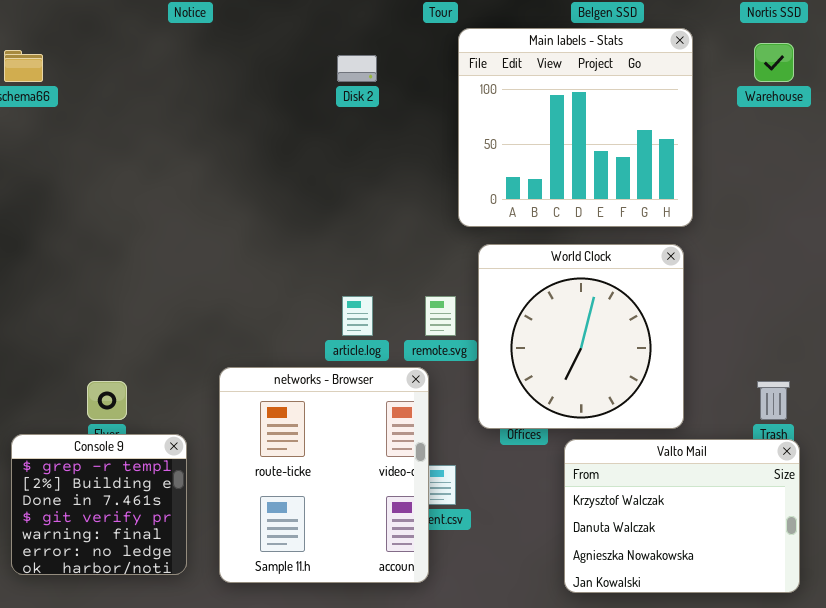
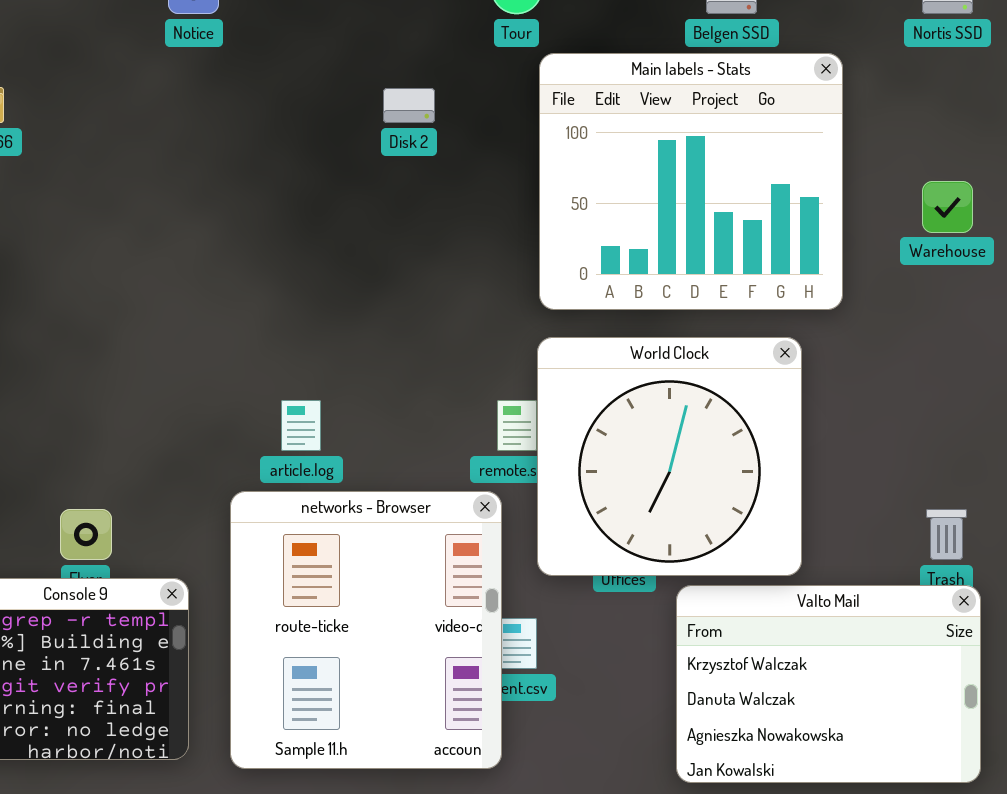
Warehouse: [754,43,794,82] -> [922,181,973,233], moved
World Clock: [478,244,684,429] -> [537,337,802,576], moved
article.log: [342,296,373,336] -> [281,400,321,451], moved

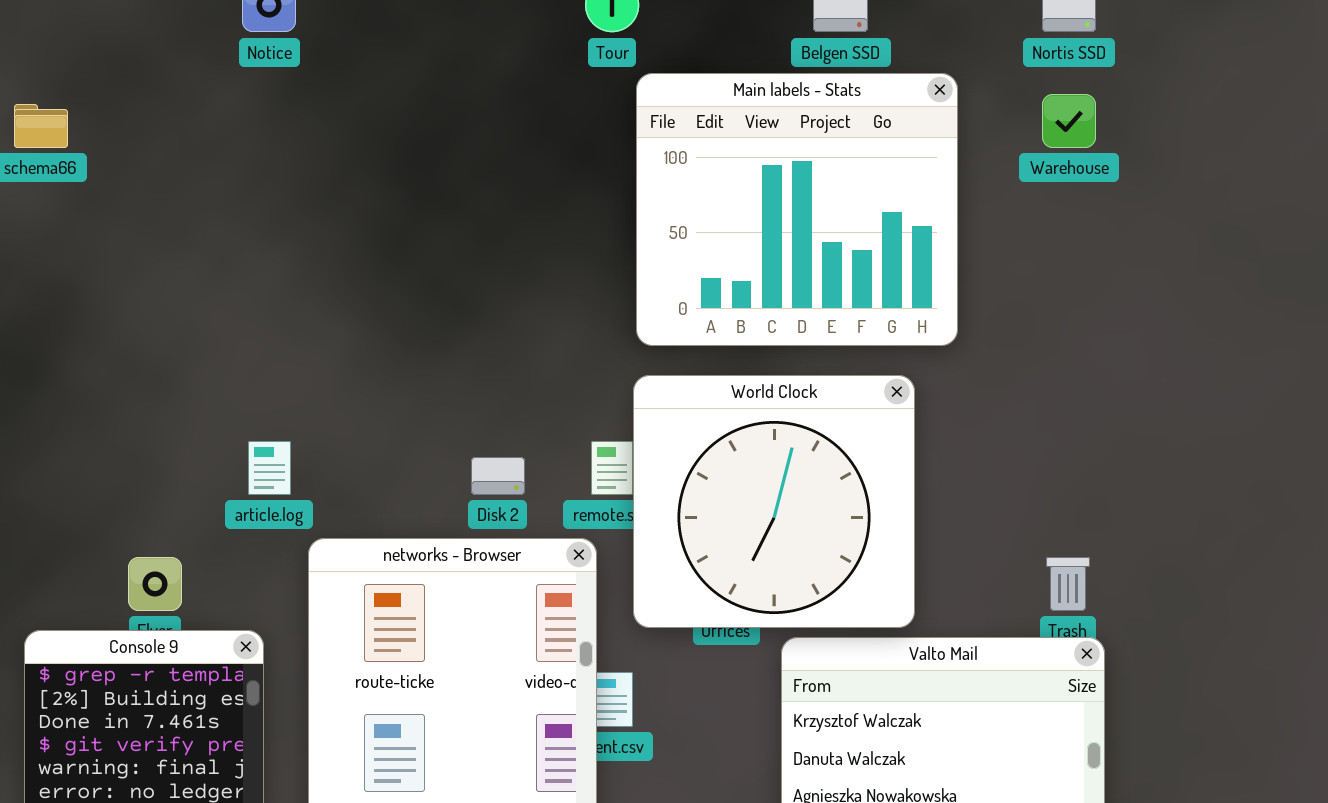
Disk 2: [383,88,435,123] -> [471,457,525,495], moved
Warehouse: [922,181,973,233] -> [1042,94,1096,148], moved
article.log: [281,400,321,451] -> [248,441,291,495], moved

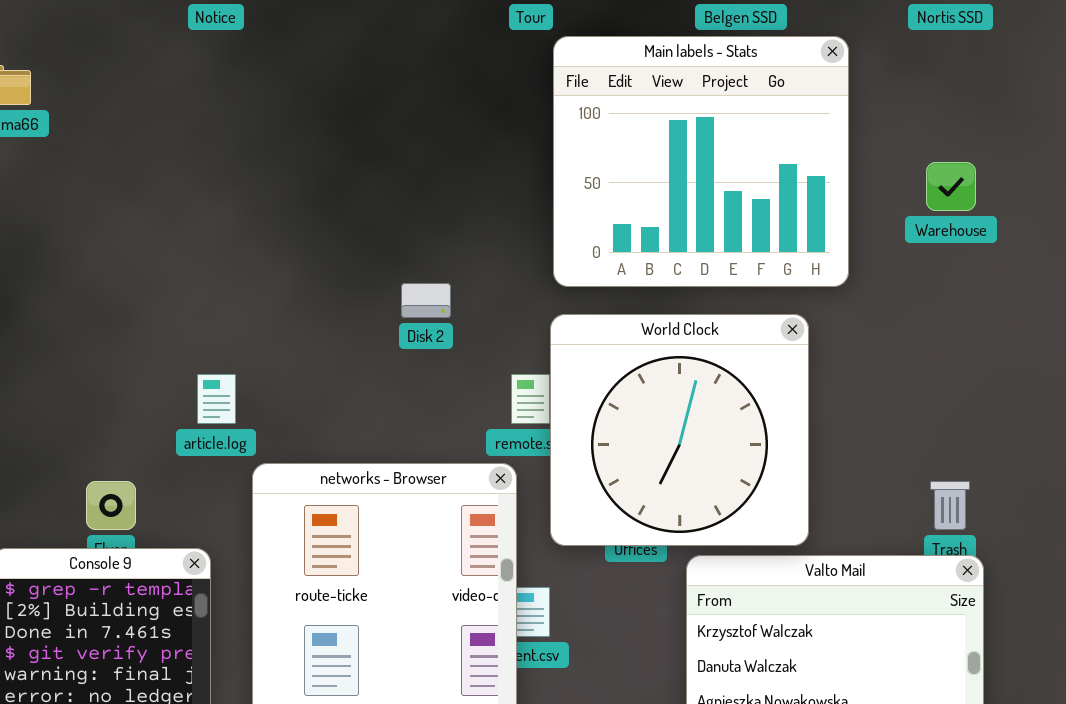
Warehouse: [1042,94,1096,148] -> [926,162,976,211], moved
Disk 2: [471,457,525,495] -> [401,283,451,318], moved

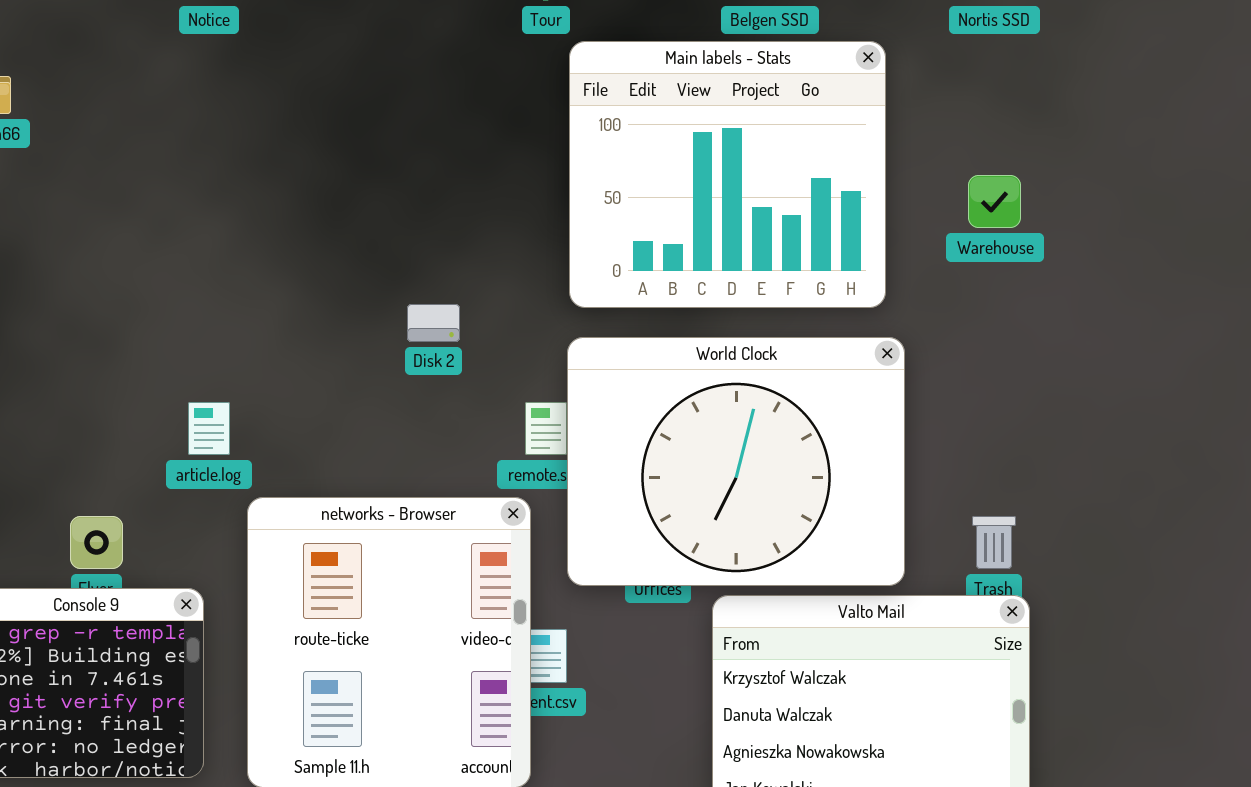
World Clock: [550,314,809,546] -> [567,337,905,586], resized

